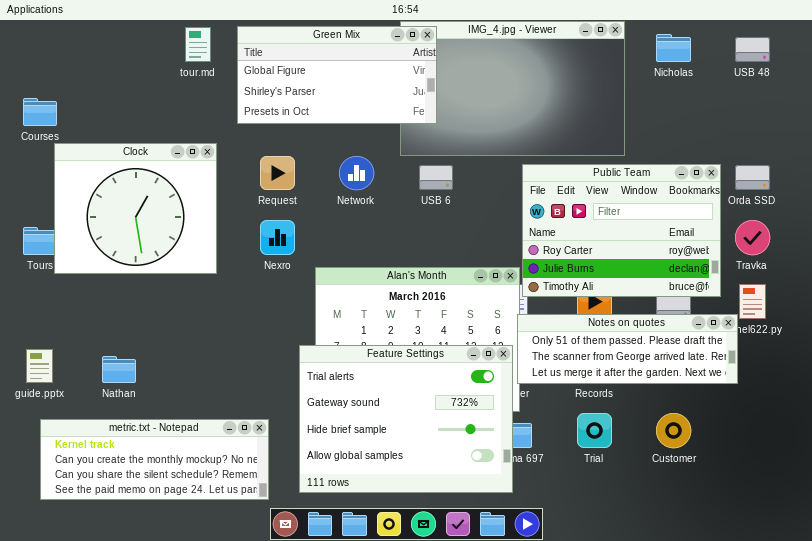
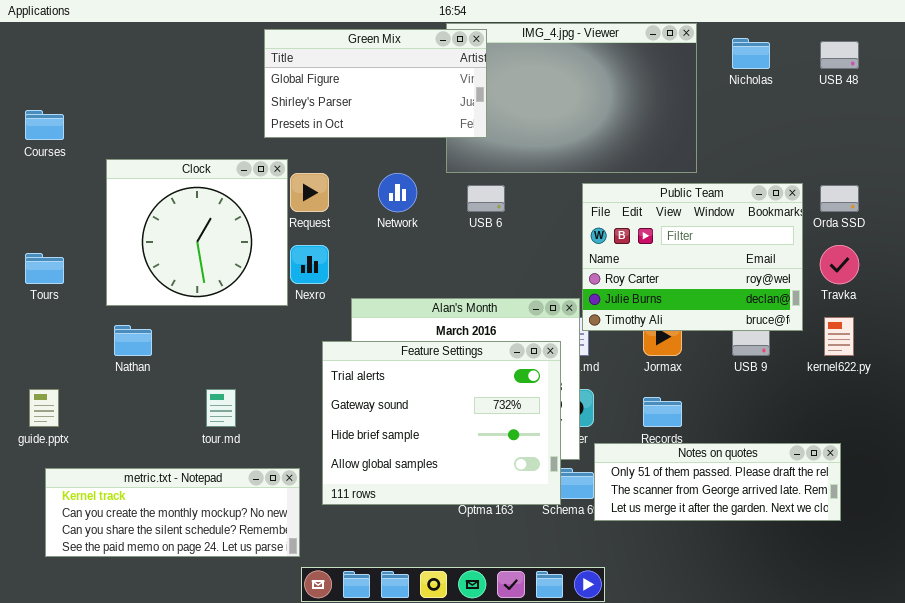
tour.md: [185,27,211,62] -> [206,389,236,427], moved
Clock: [54,143,217,274] -> [106,159,288,306], moved
Notes on quotes: [517,314,738,384] -> [594,443,841,521], moved
Feature Settings: [299,345,513,493] -> [322,341,561,505], moved
Nathan: [102,356,136,383] -> [114,325,152,356], moved

